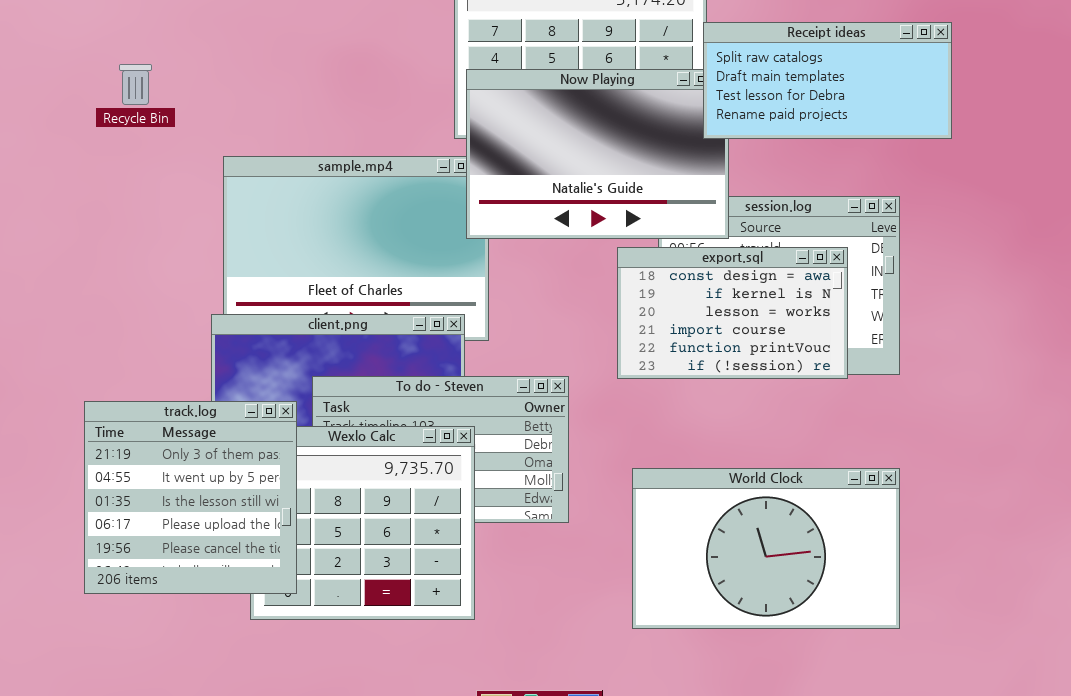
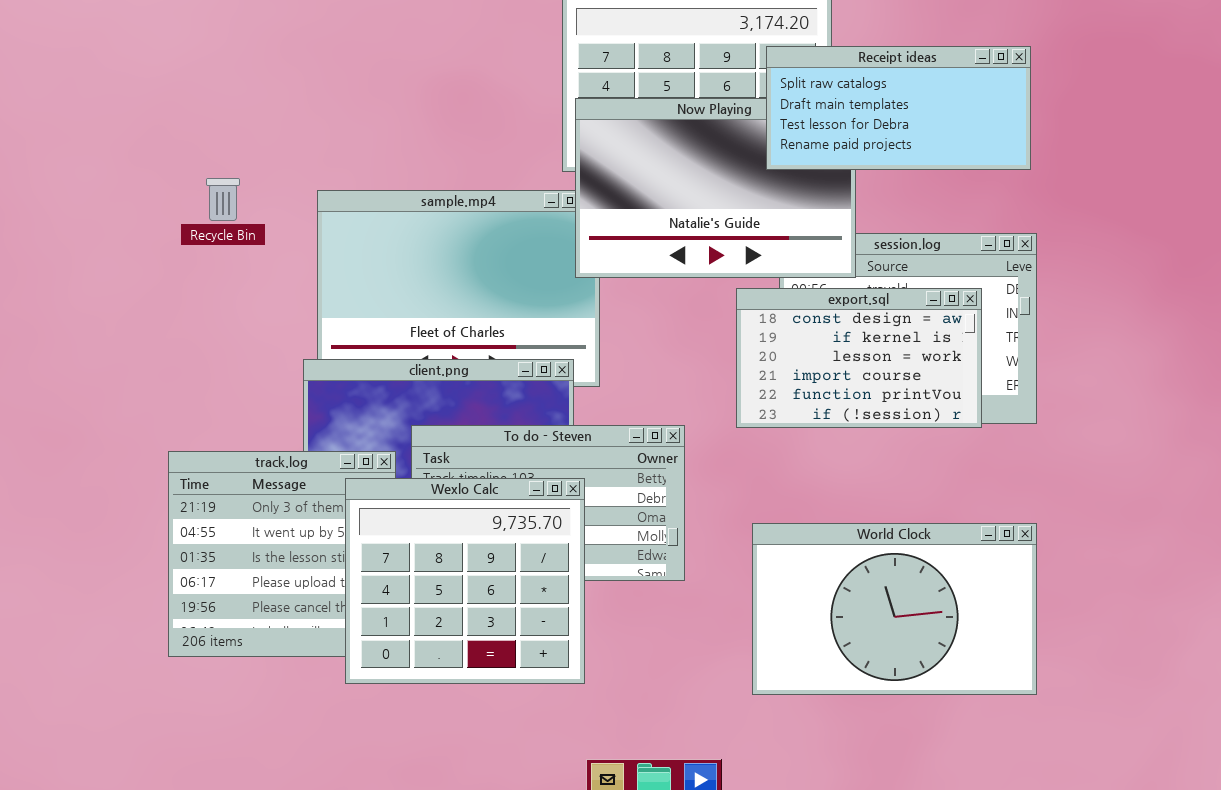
Receipt ideas: [703,22,952,139] -> [766,46,1031,170], moved
Recycle Bin: [119,64,152,105] -> [206,178,240,221], moved
Wexlo Calc: [250,426,475,620] -> [345,478,585,684], raised

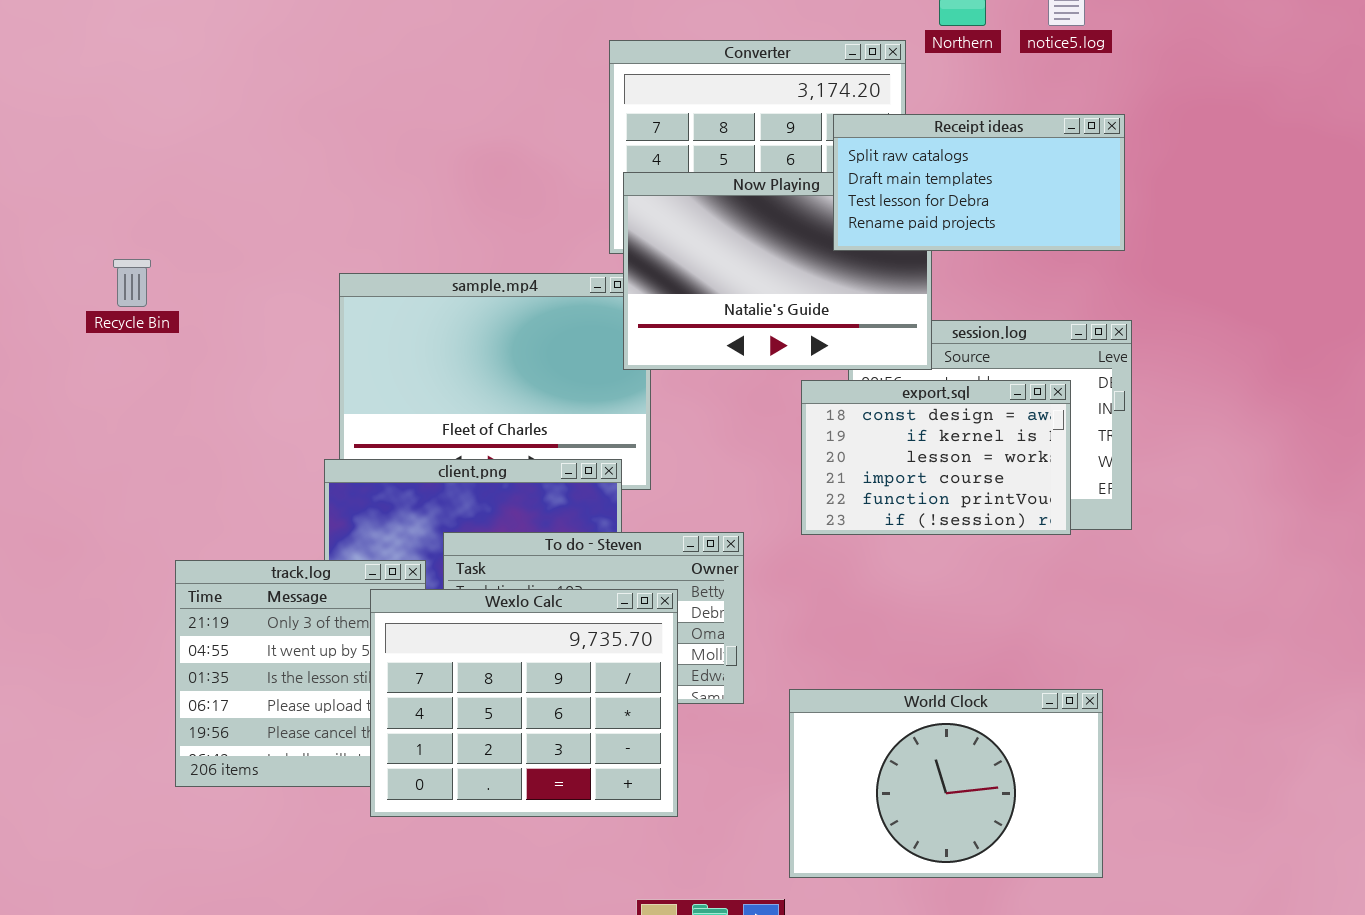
Recycle Bin: [206,178,240,221] -> [113,259,151,307], moved
Wexlo Calc: [345,478,585,684] -> [370,589,678,817], resized
World Clock: [752,523,1037,695] -> [789,689,1103,878], moved

